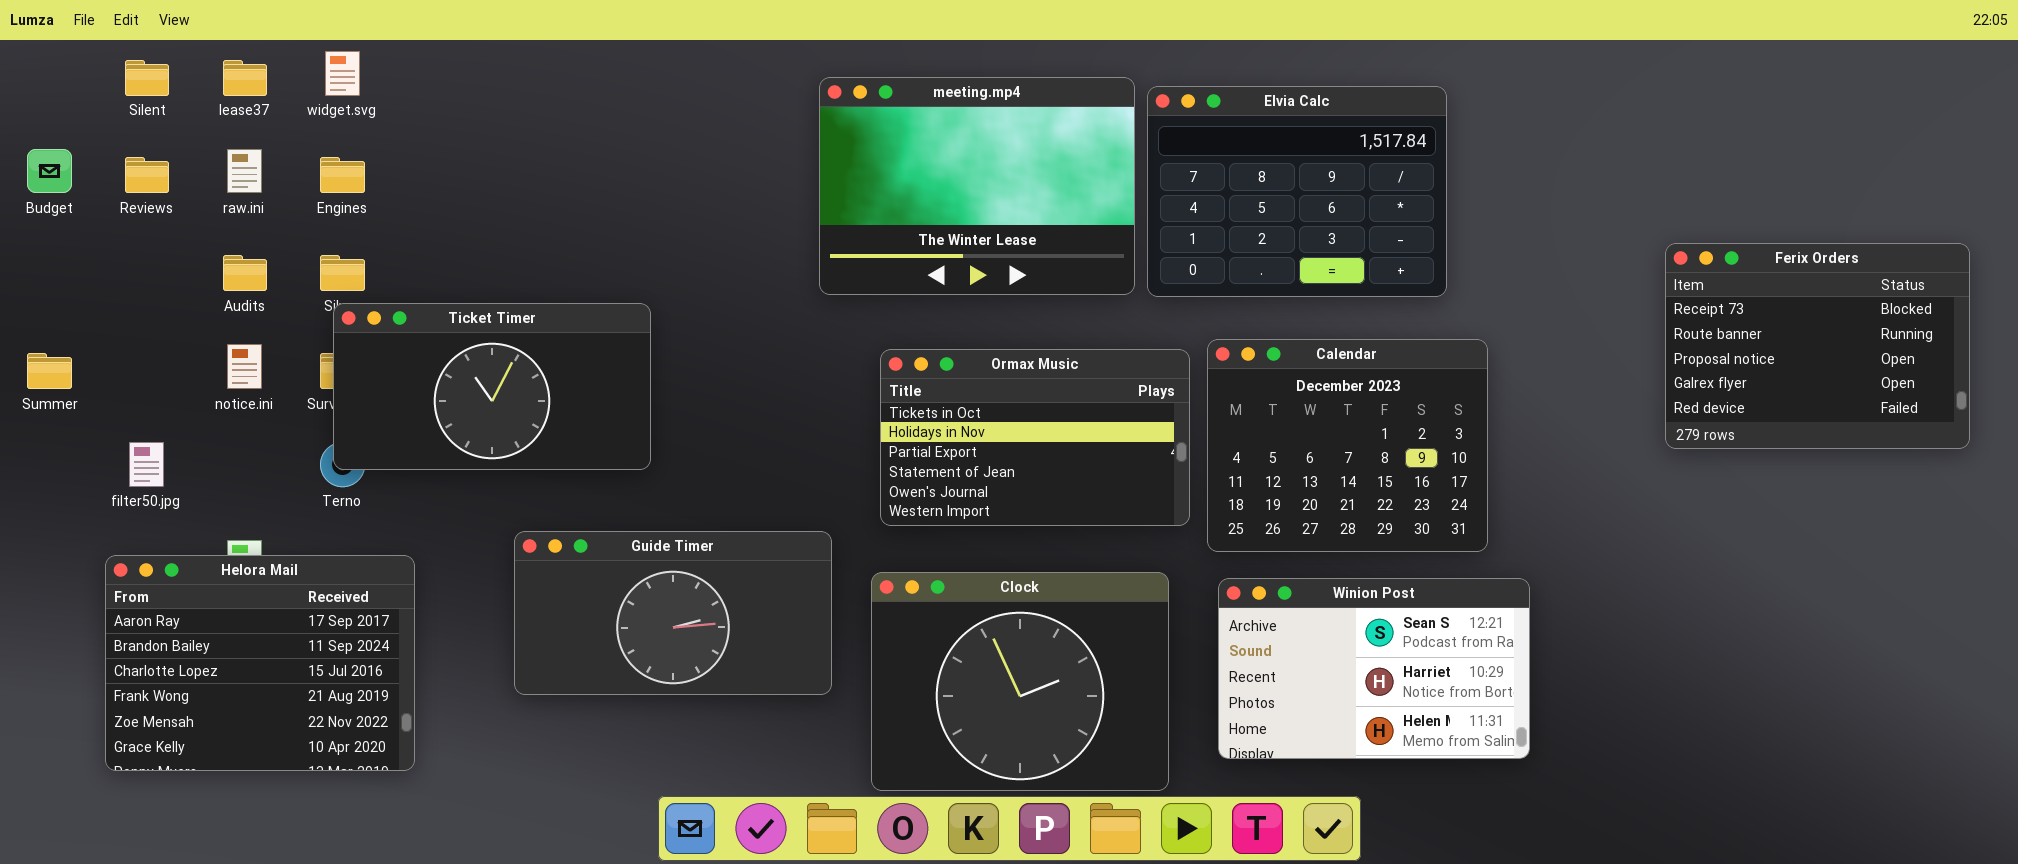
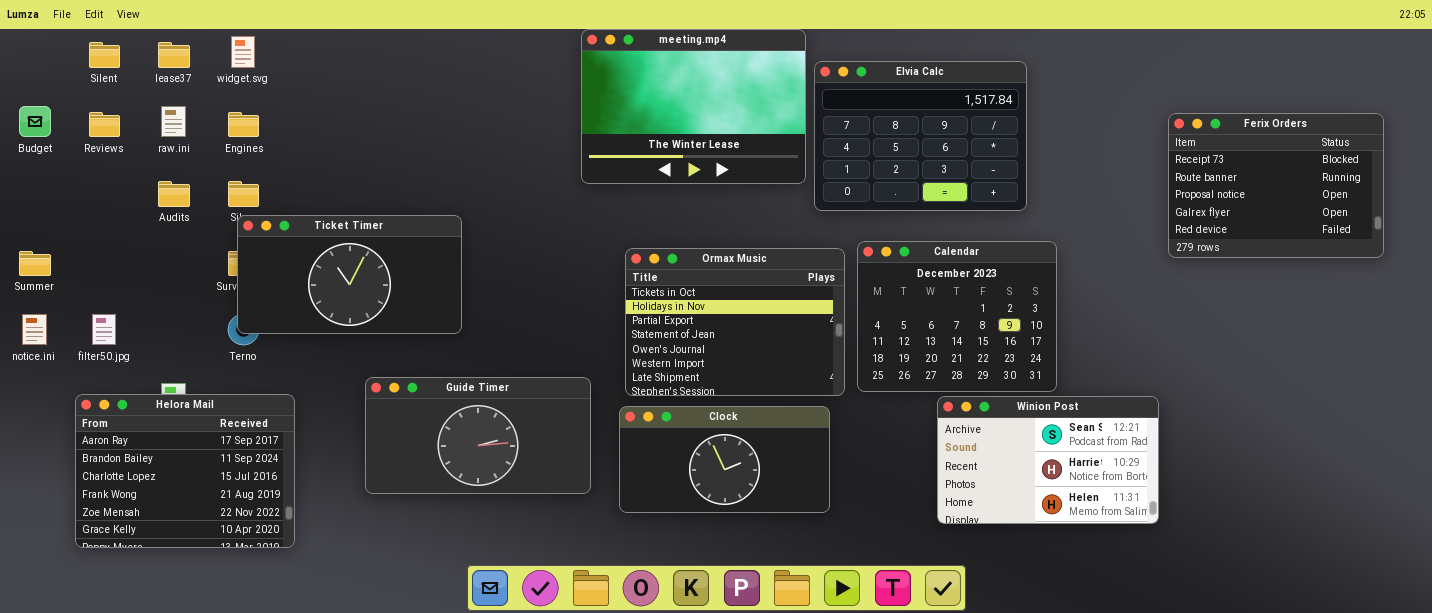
meeting.mp4: [819,77,1135,295] -> [581,29,806,184], moved
Ferix Orders: [1665,243,1970,449] -> [1168,113,1384,258], moved
notice.ini: [227,344,262,389] -> [22,314,47,345], moved
Ormax Music: [880,349,1190,526] -> [625,248,845,396], resized
Clock: [871,572,1169,791] -> [619,406,830,513], resized
Winion Post: [1218,578,1530,759] -> [937,396,1159,524], moved

